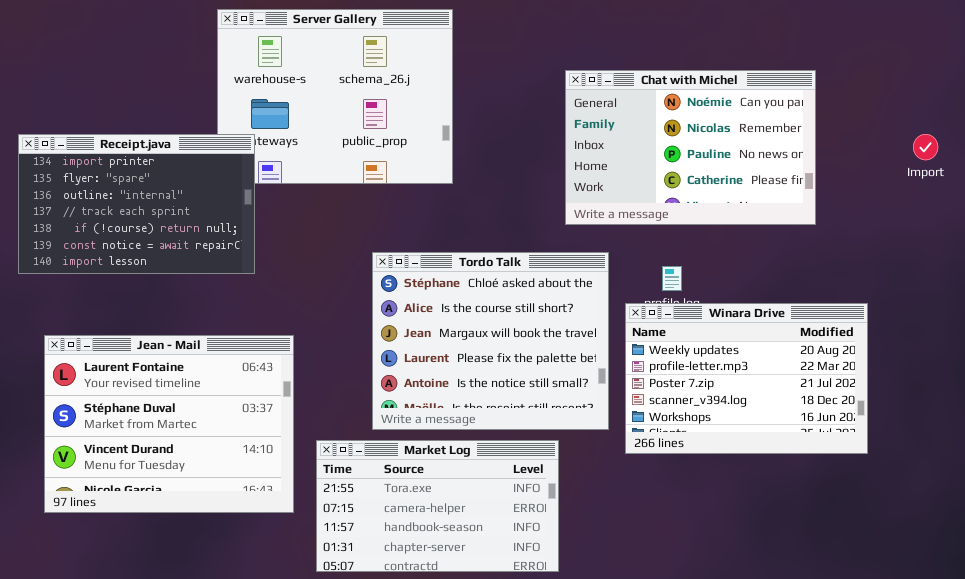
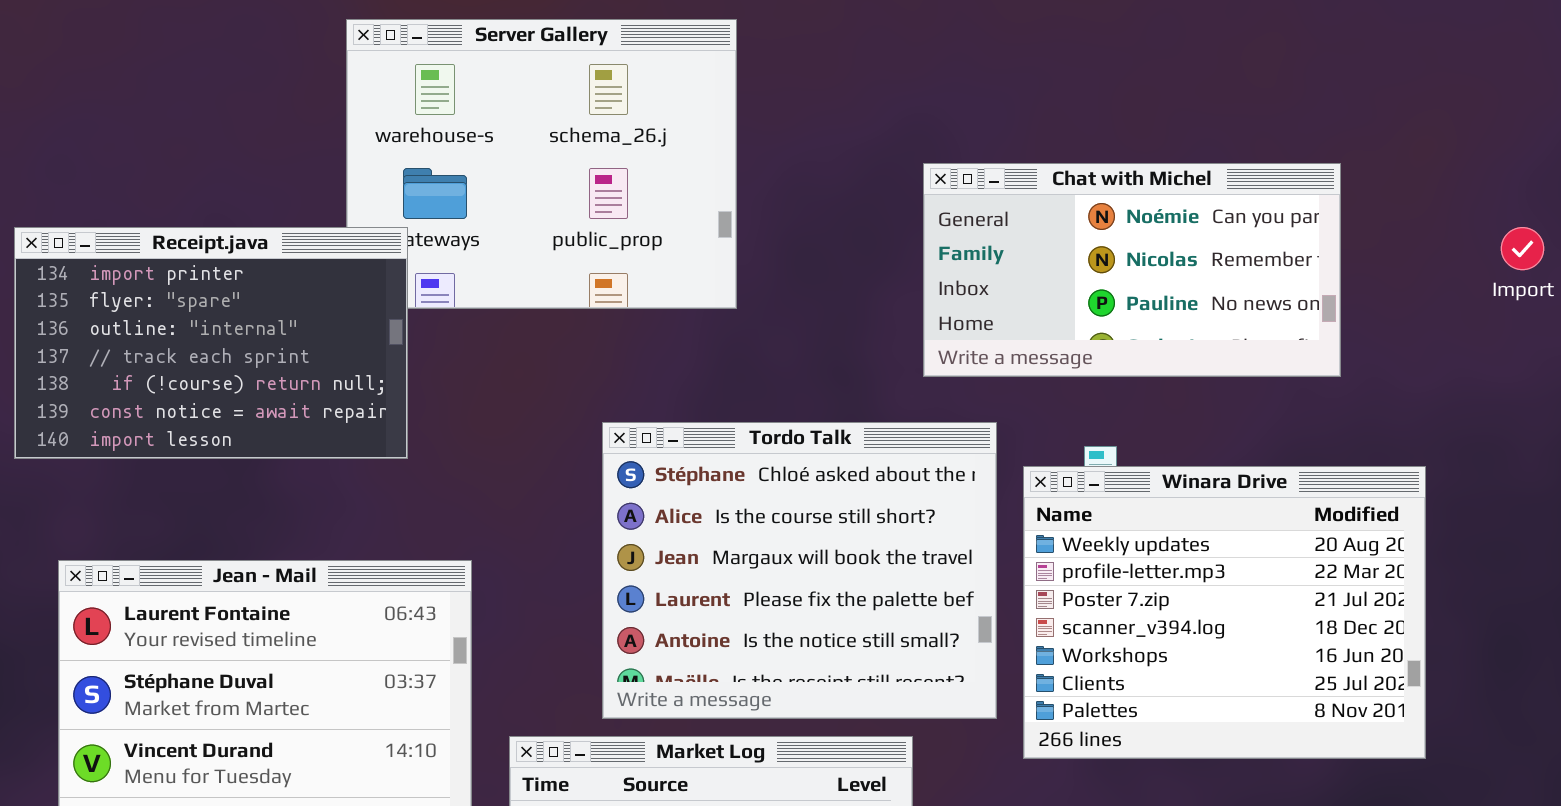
Chat with Michel: [565,70,816,225] -> [923,163,1341,377], resized
Winara Drive: [625,303,868,454] -> [1023,466,1426,759], resized

